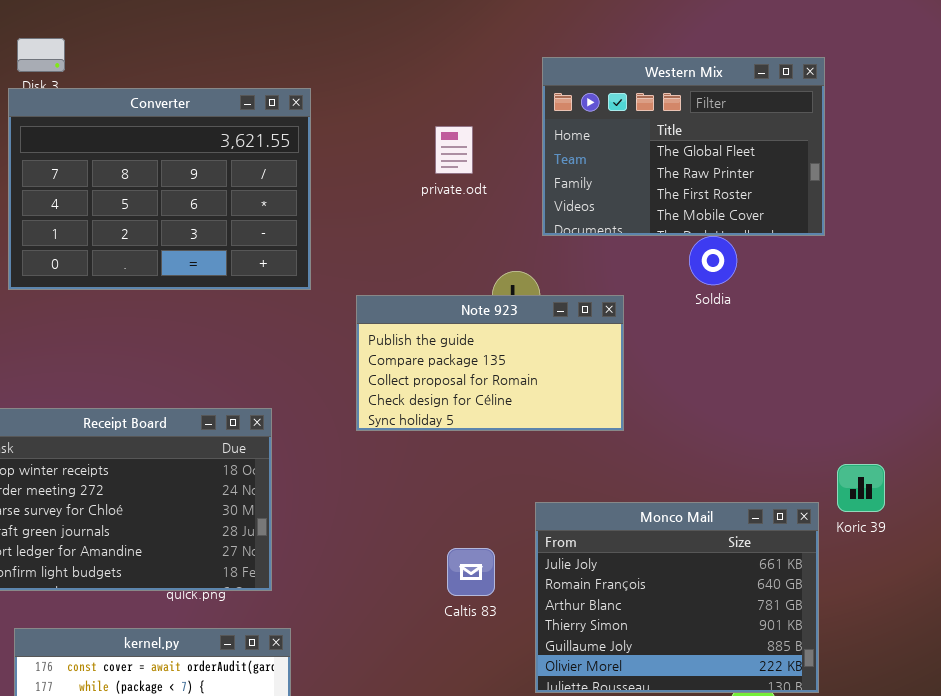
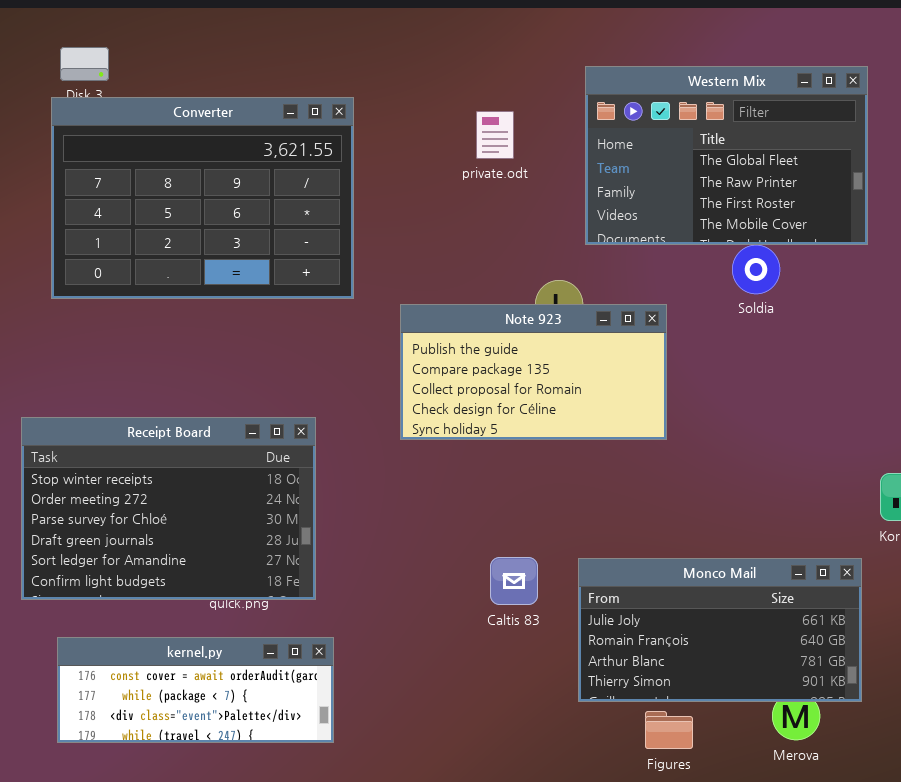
private.odt: [435,126,473,174] -> [476,111,514,159], moved
Monco Mail: [535,502,819,693] -> [578,558,862,702], resized

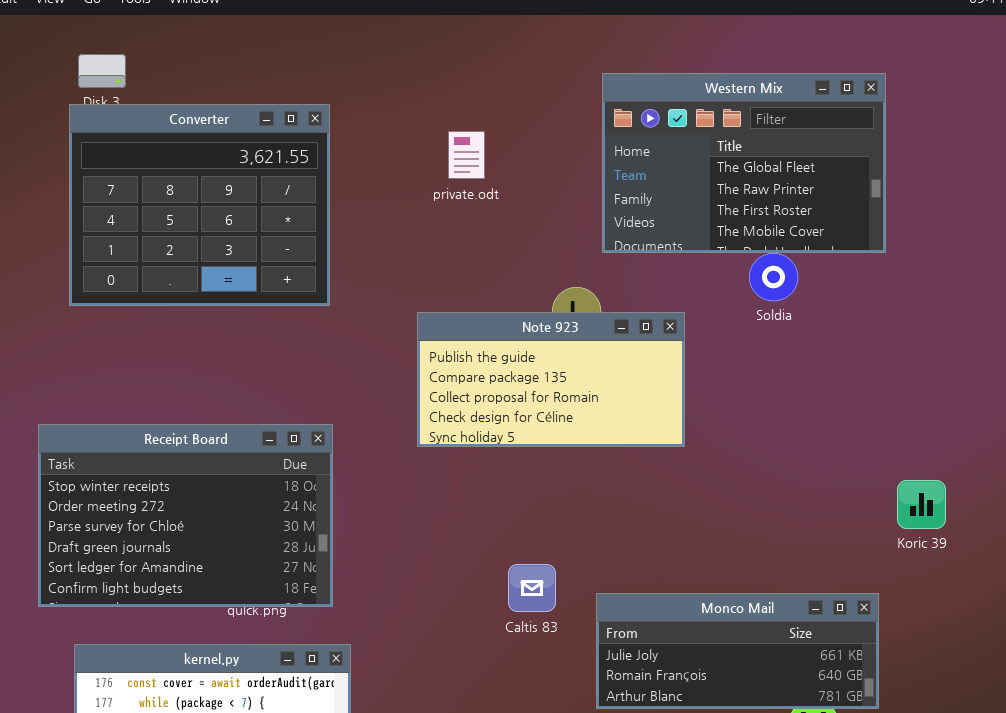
Converter: [51,97,354,299] -> [69,104,330,306], resized
private.odt: [476,111,514,159] -> [448,131,485,179], moved
Monco Mail: [578,558,862,702] -> [596,593,879,709], resized

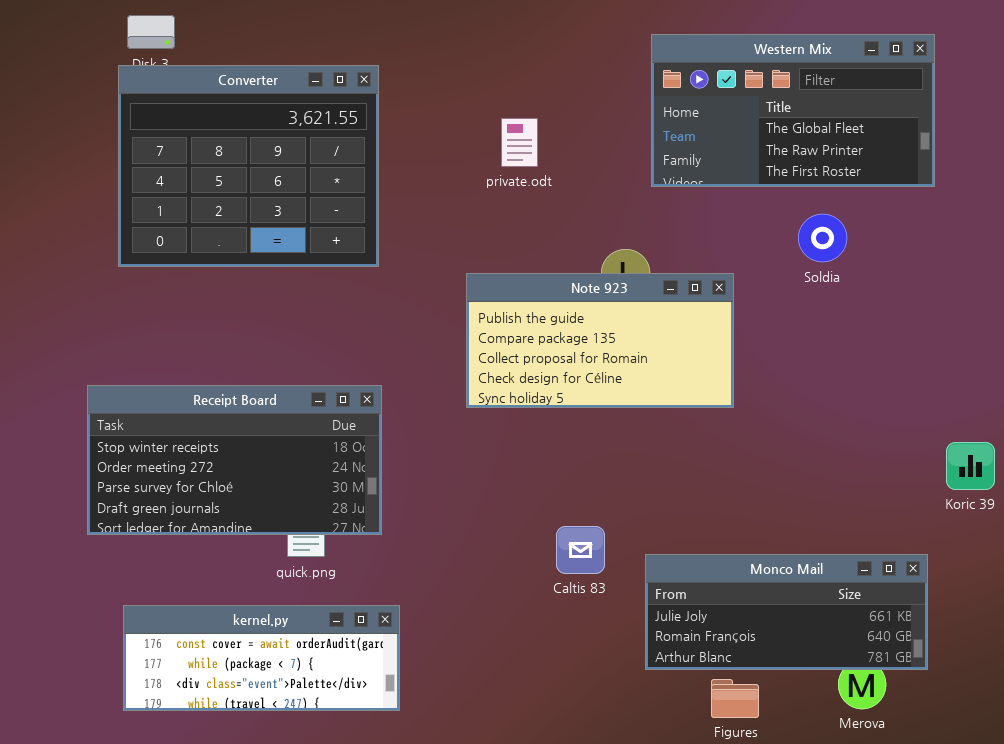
Western Mix: [602,73,886,253] -> [651,34,935,187], resized
private.odt: [448,131,485,179] -> [501,118,538,167], moved
Receipt Board: [38,424,333,607] -> [87,385,382,535], resized

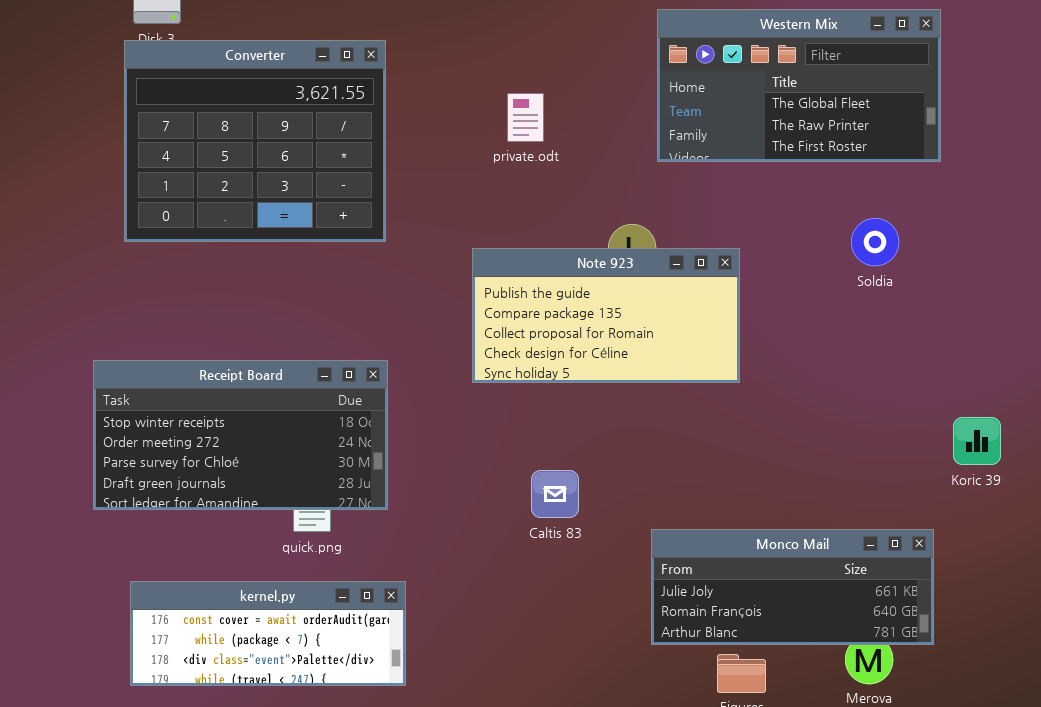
Soldia: [798,214,847,262] -> [851,218,899,266], moved
Caltis 83: [556,526,605,574] -> [531,470,579,518], moved

